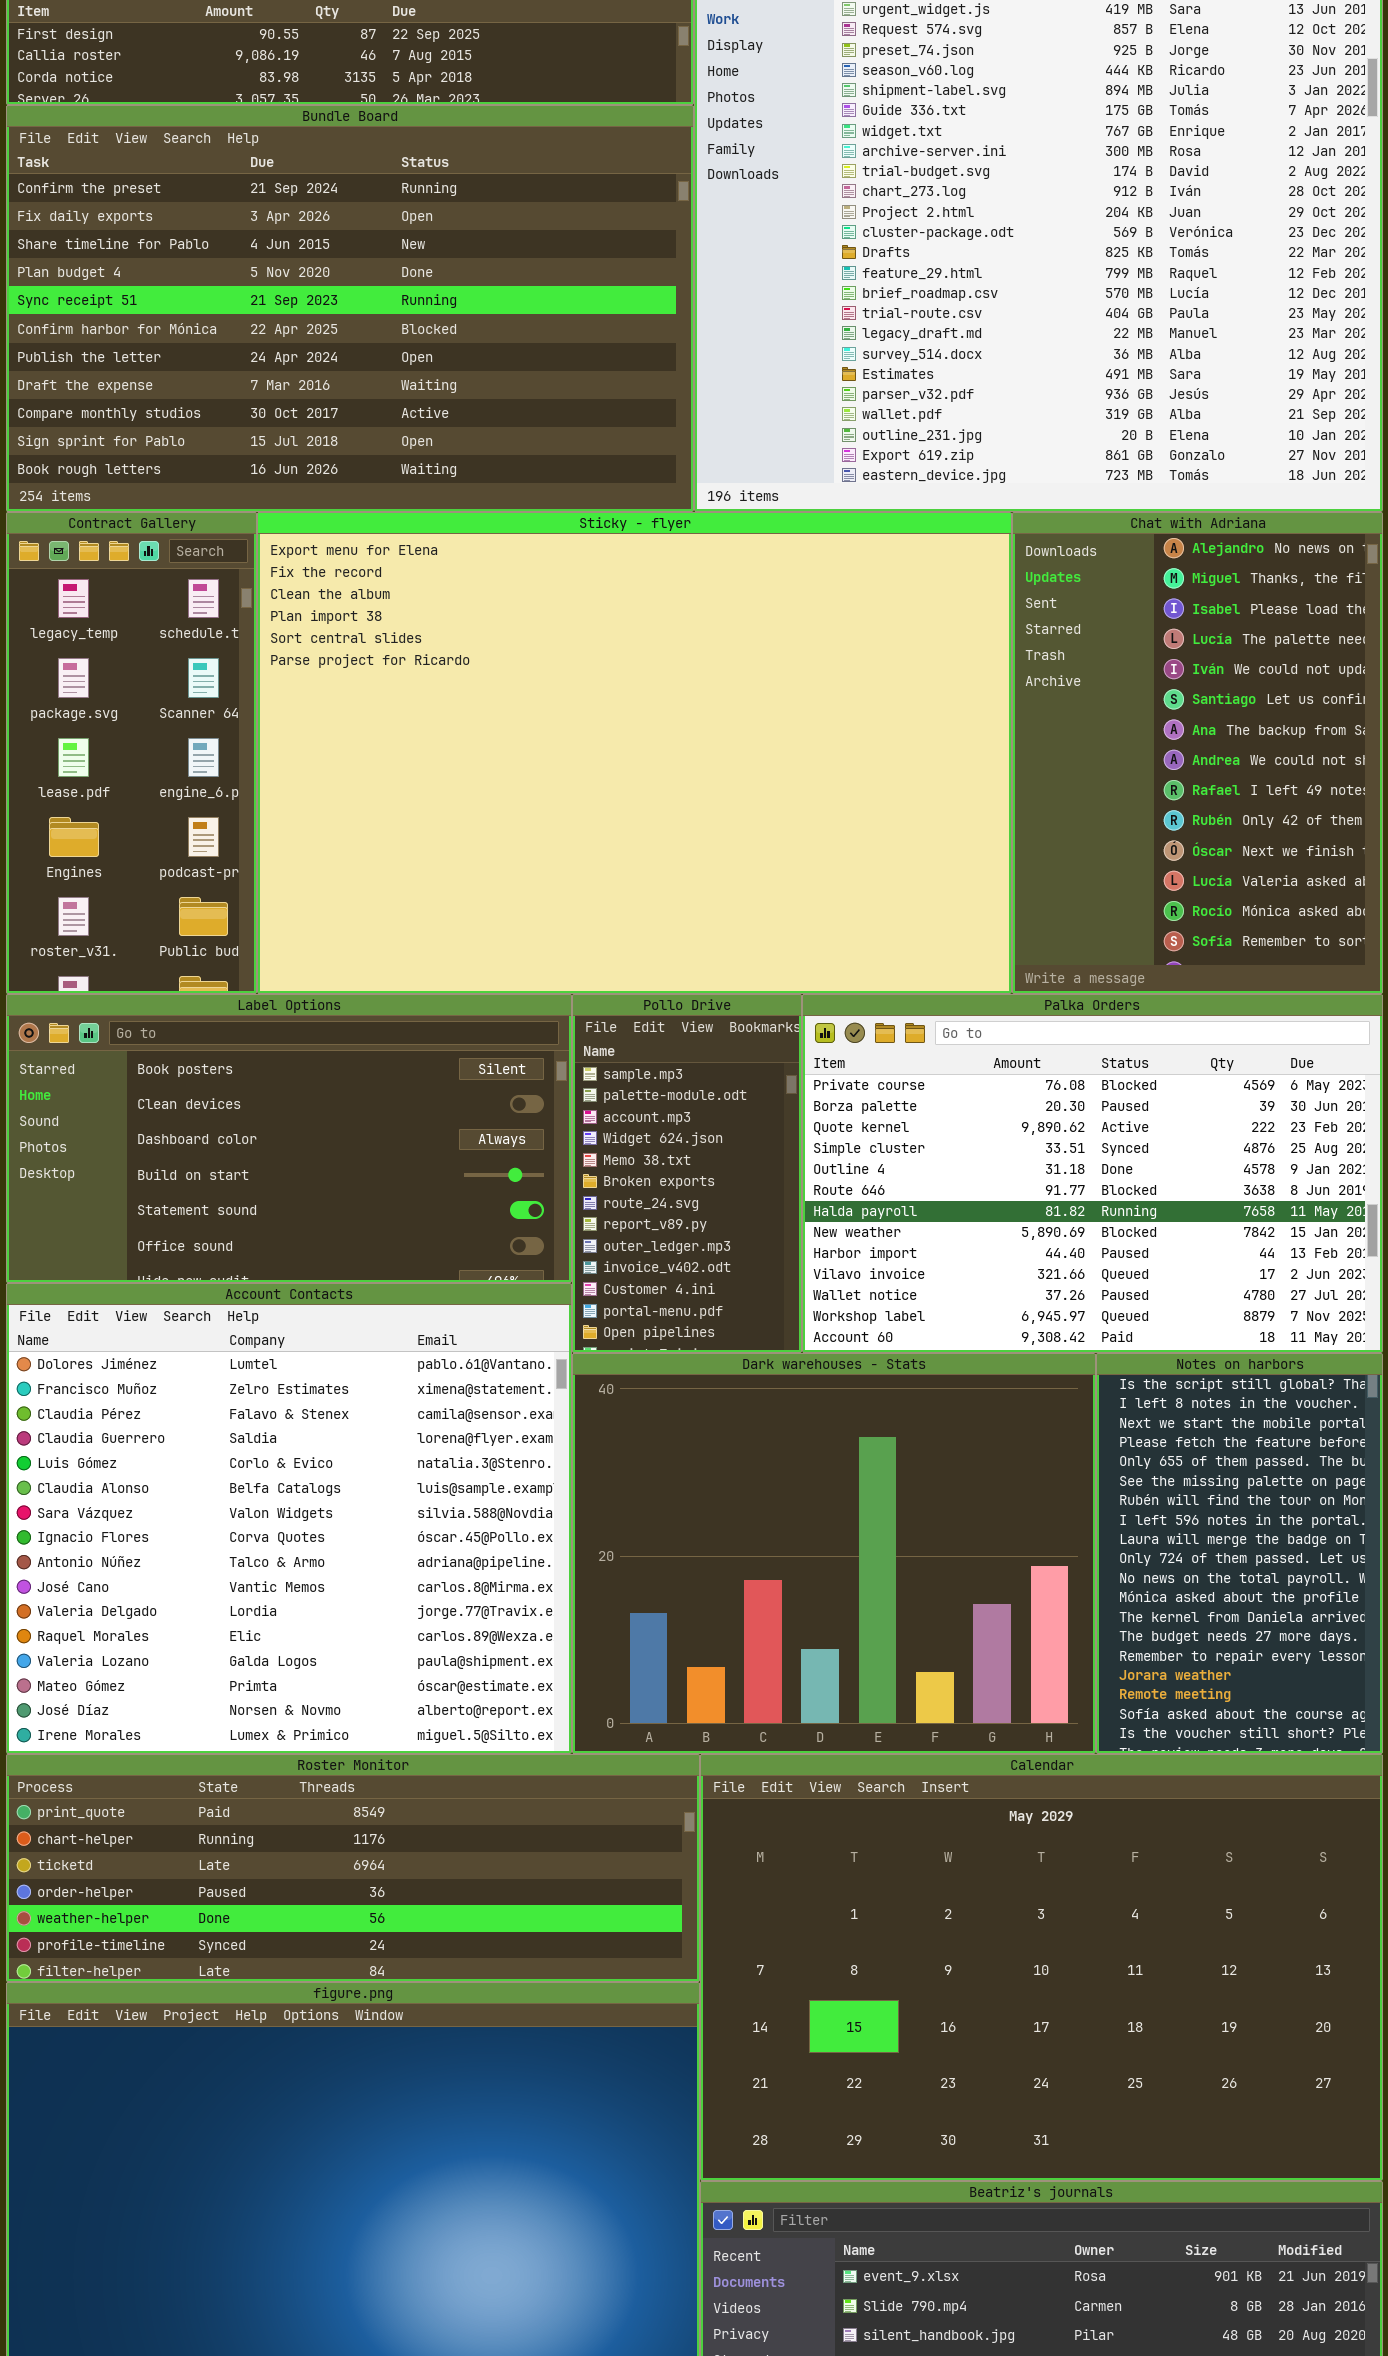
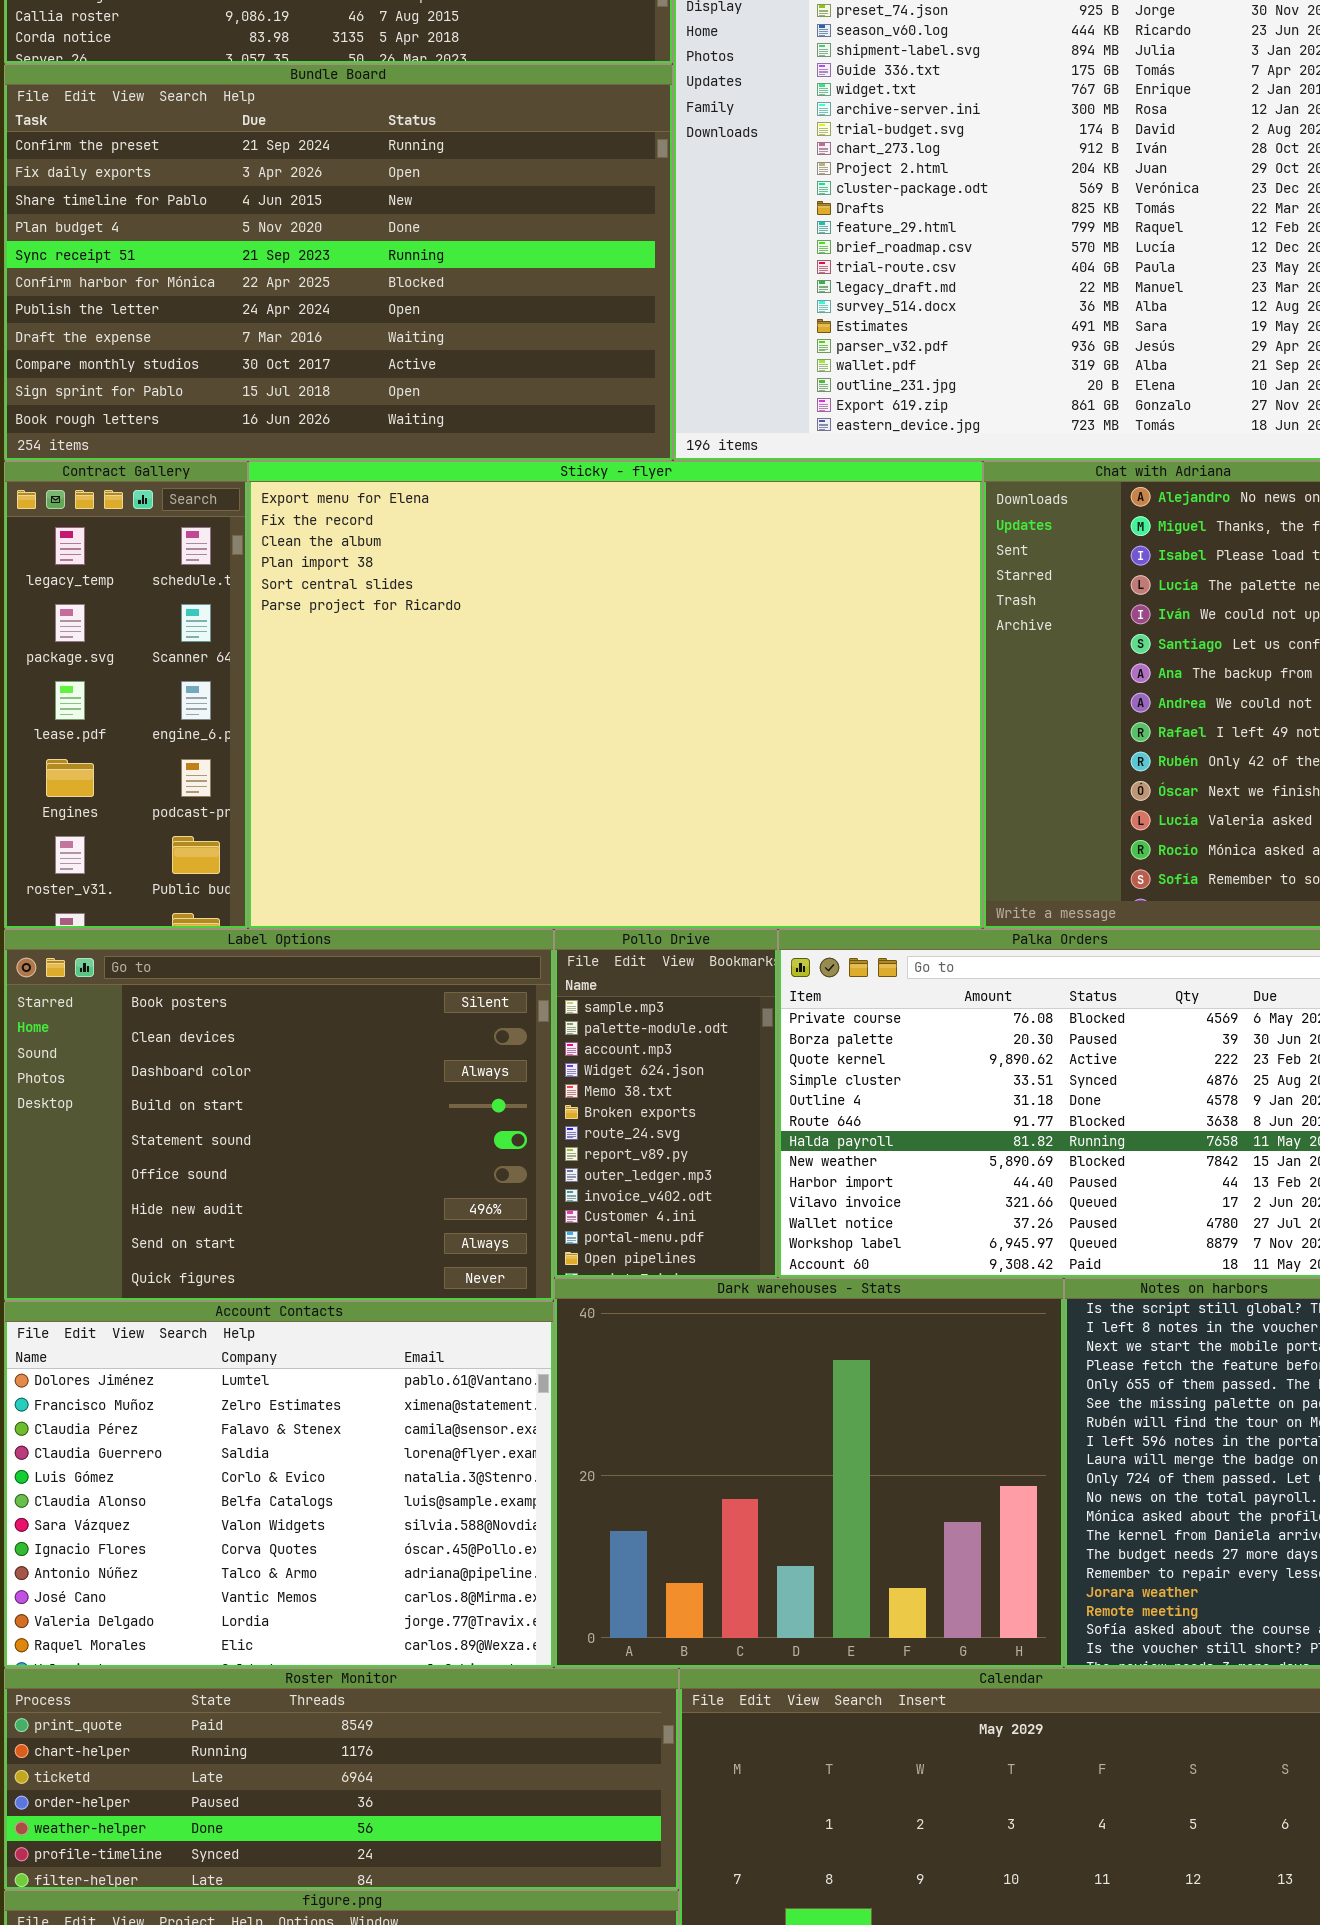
Label Options: [6,994,572,1283] -> [4,929,554,1301], resized
Account Contacts: [6,1283,572,1754] -> [4,1301,554,1668], resized

